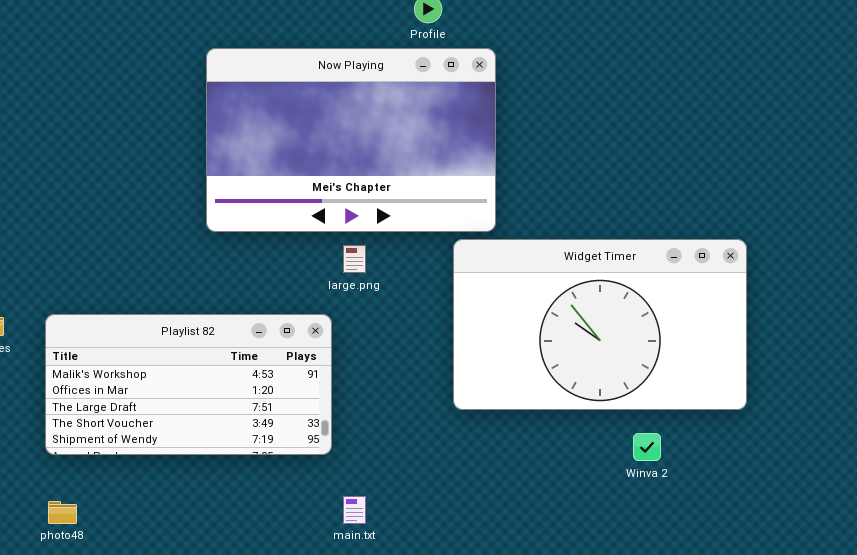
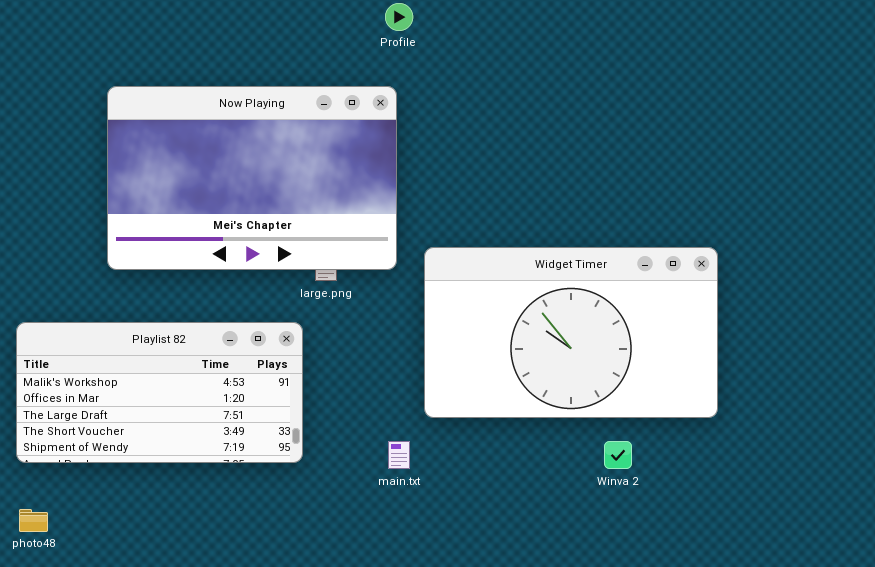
Now Playing: [206,48,496,232] -> [107,86,397,270], moved
main.txt: [343,496,366,524] -> [388,441,410,469], moved

